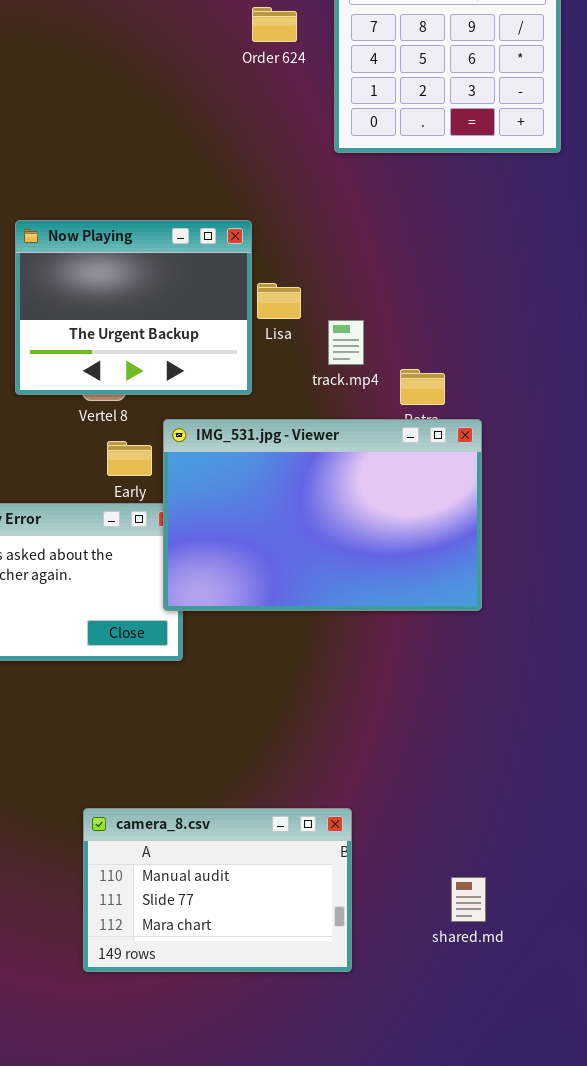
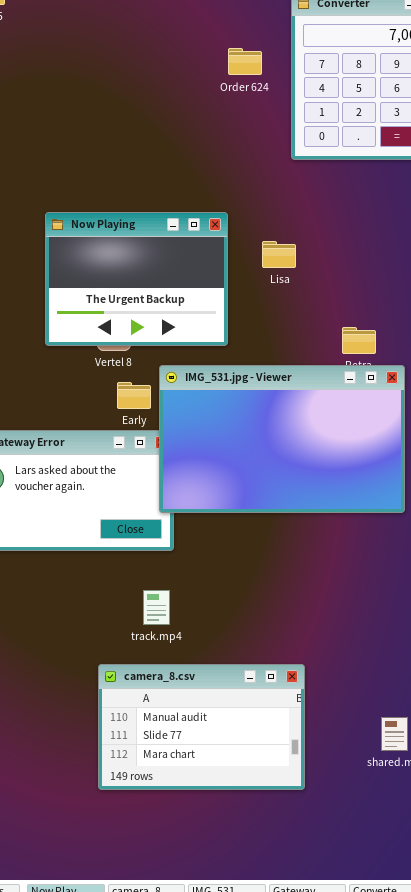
Lisa: [257,283,301,319] -> [262,241,296,268], moved
track.mp4: [328,320,364,365] -> [143,590,170,625], moved

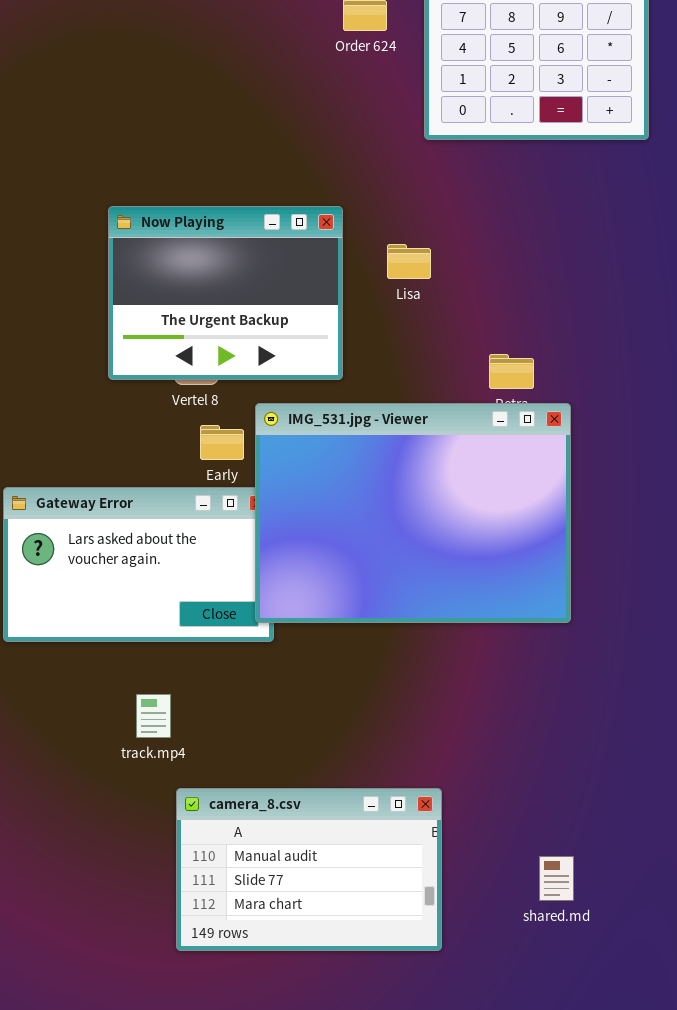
IMG_531.jpg - Viewer: [159,365,405,513] -> [255,403,571,623], resized
track.mp4: [143,590,170,625] -> [136,694,171,738], moved

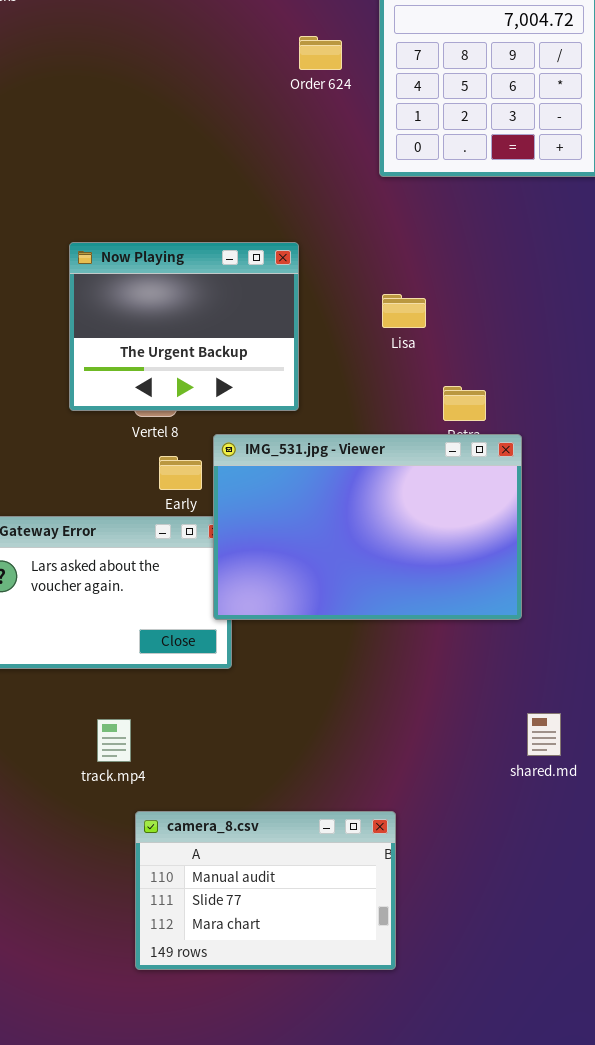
Lisa: [387,244,431,279] -> [382,294,426,328], moved
IMG_531.jpg - Viewer: [255,403,571,623] -> [213,434,522,620], resized
shared.md: [539,856,574,901] -> [527,713,561,756], moved

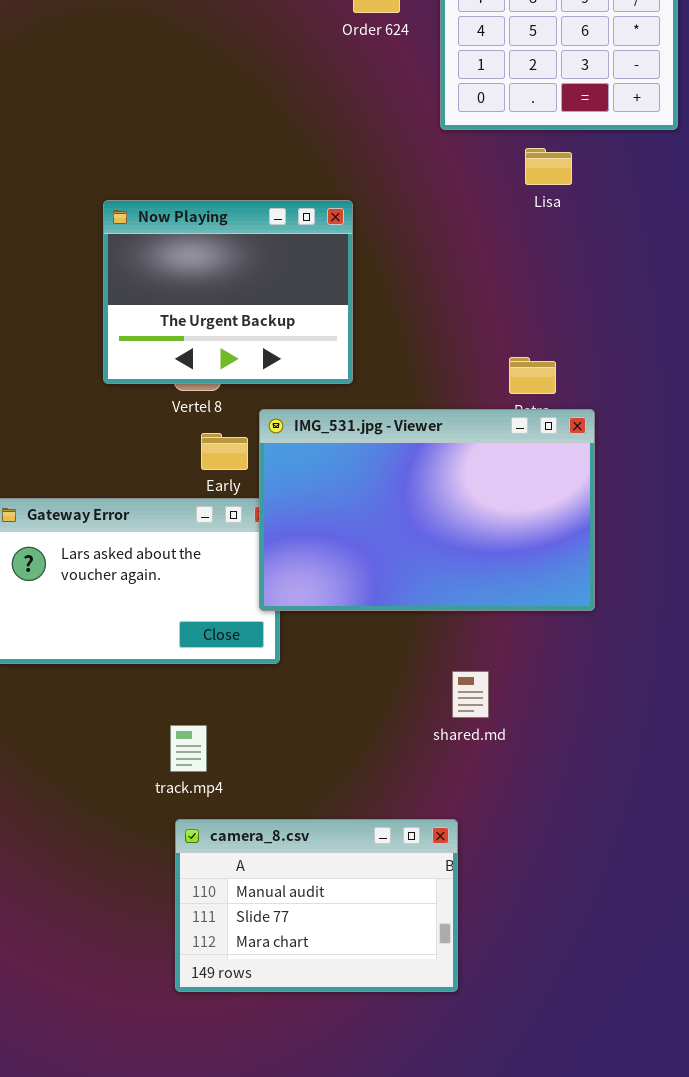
Lisa: [382,294,426,328] -> [525,148,572,185], moved
shared.md: [527,713,561,756] -> [452,671,489,718], moved
track.mp4: [97,719,131,762] -> [170,725,207,772], moved

